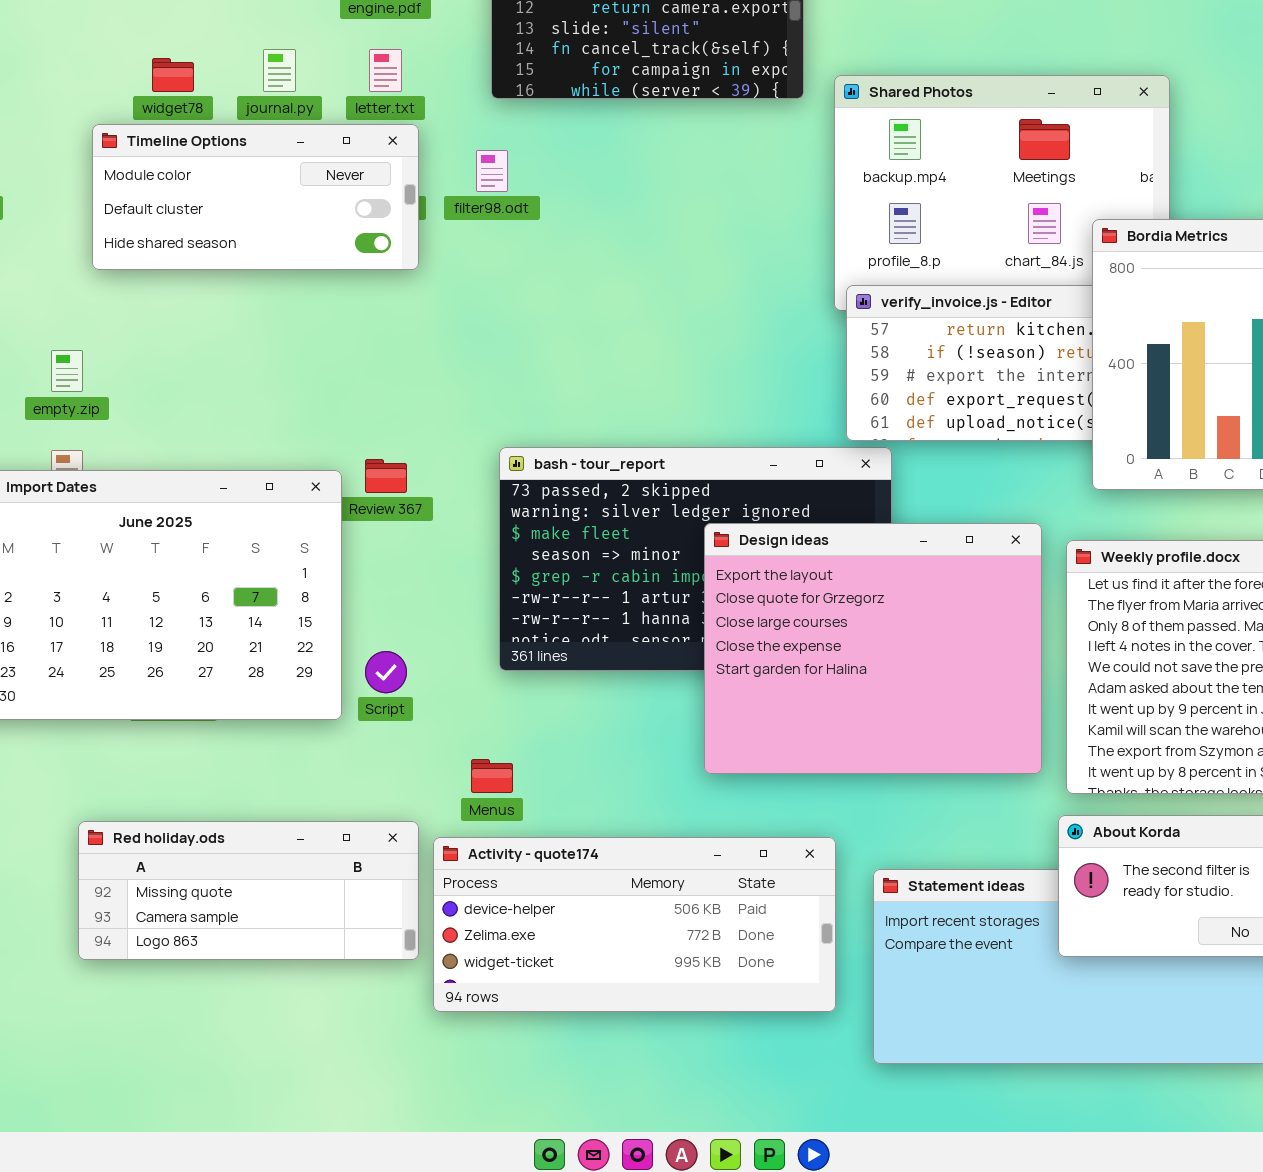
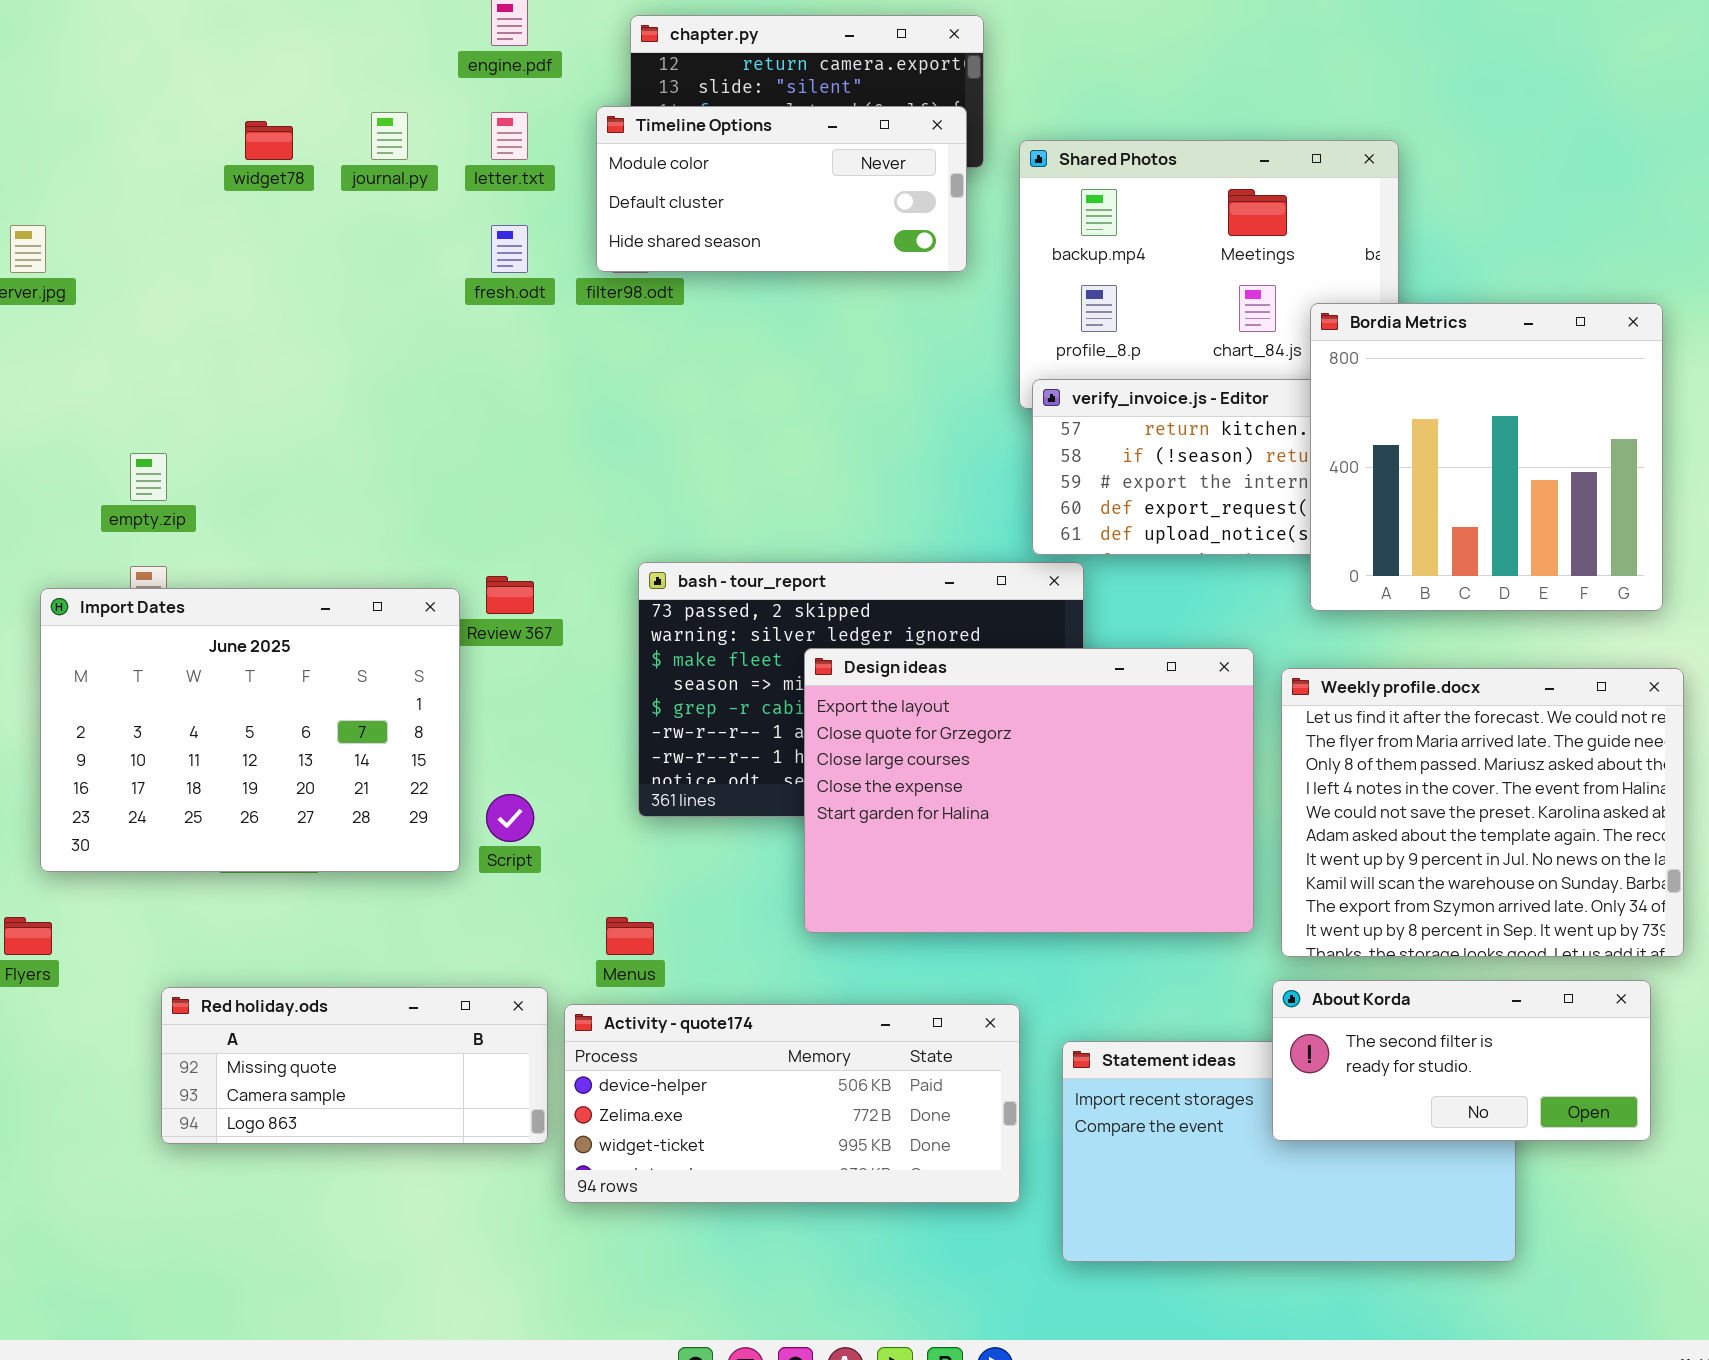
Timeline Options: [92,124,419,270] -> [596,106,967,272], moved
Design ideas: [704,523,1042,774] -> [804,648,1254,933], resized

